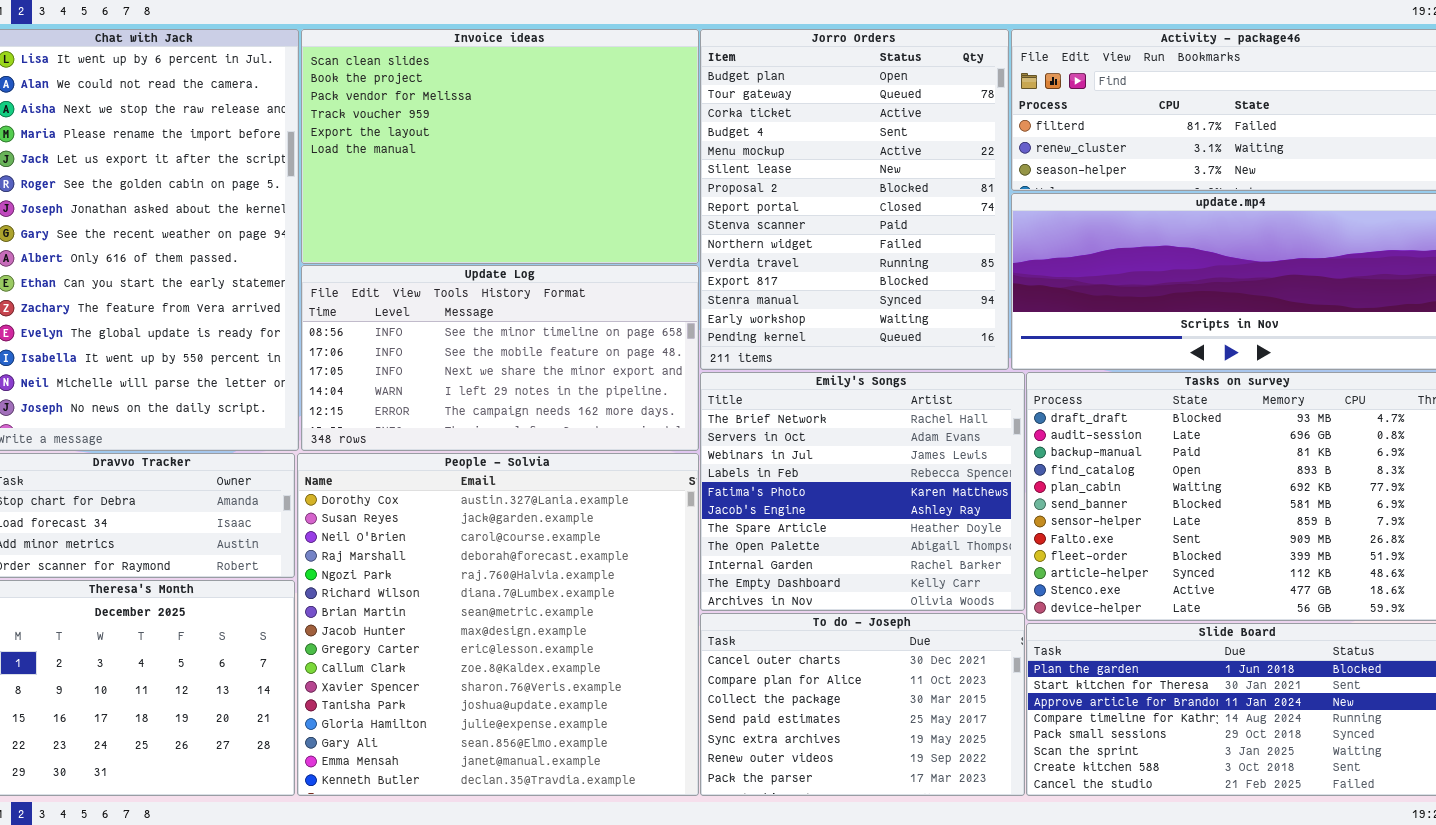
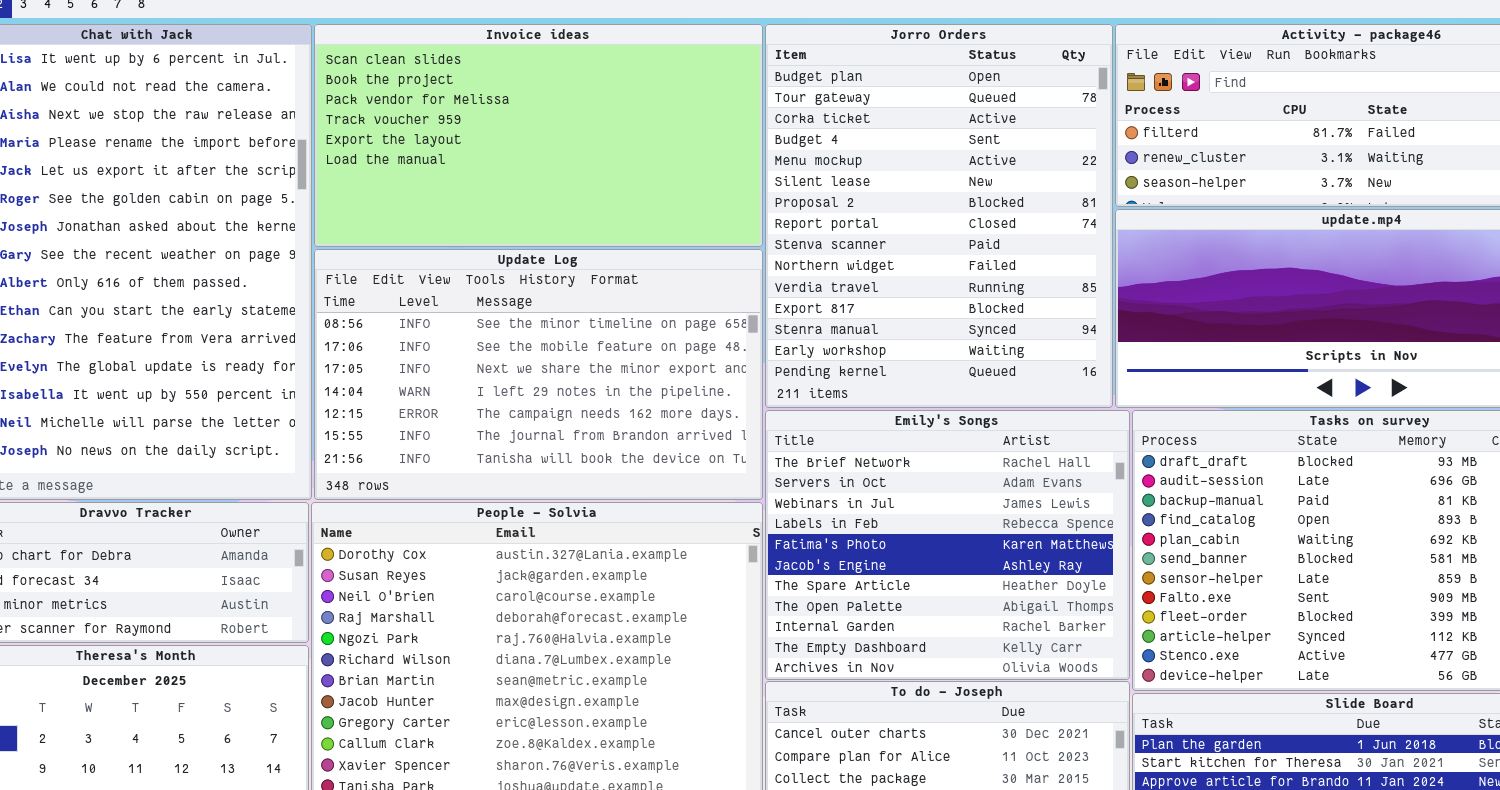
Invoice ideas: [301,29,699,264] -> [314,24,763,247], resized
Update Log: [301,265,699,451] -> [314,249,763,500], resized

